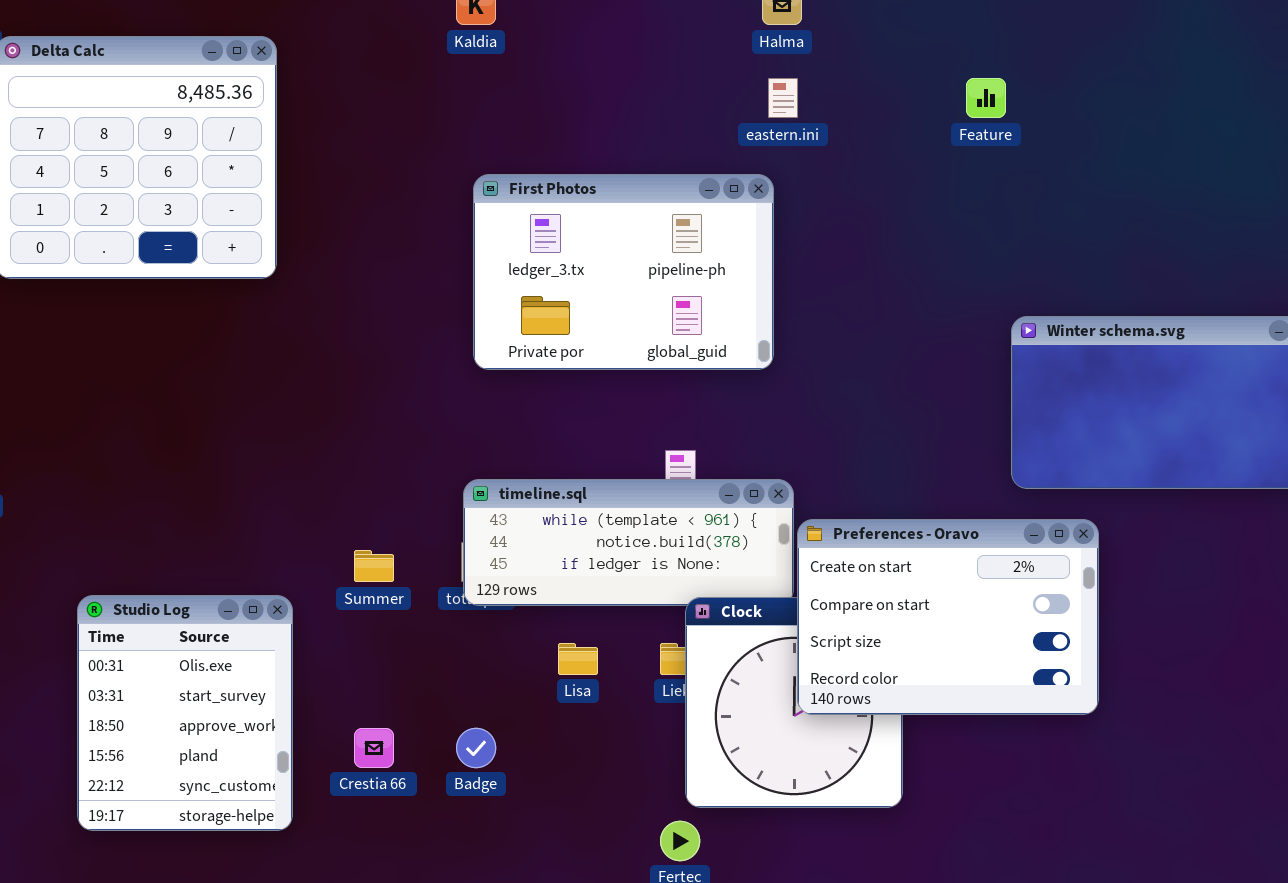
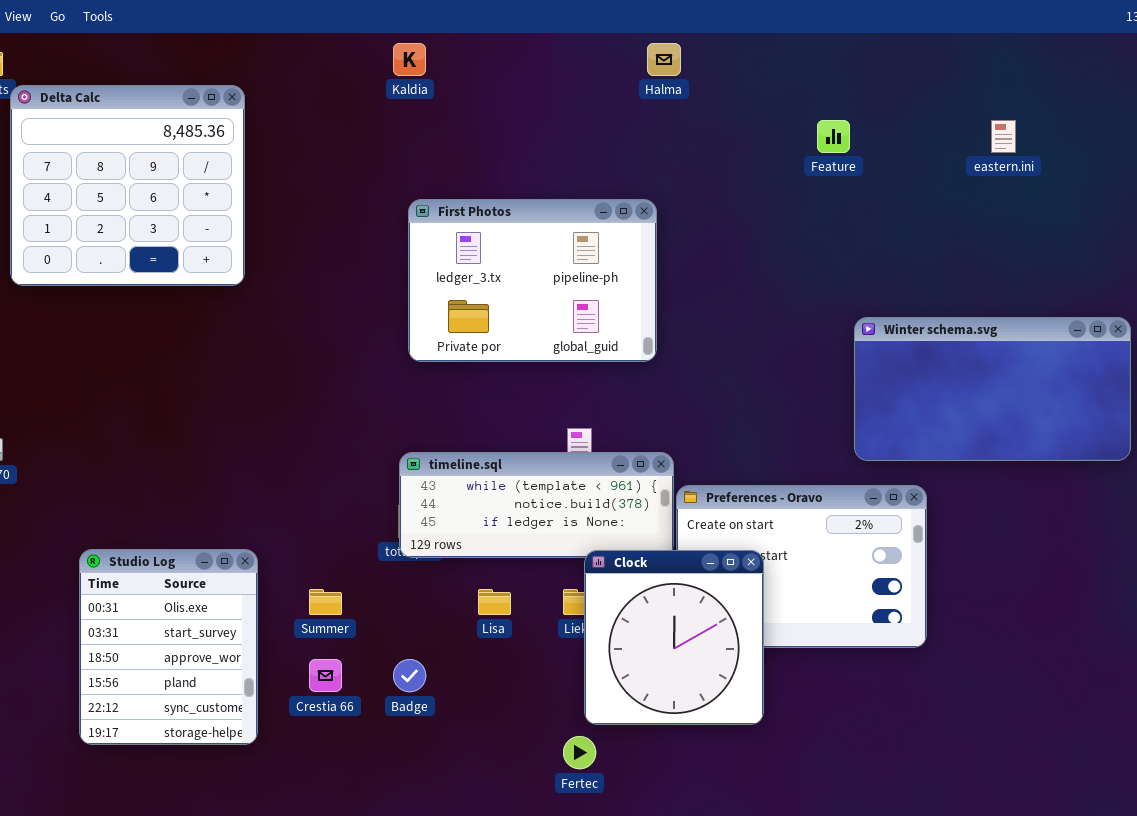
eastern.ini: [768,78,798,118] -> [991,120,1016,153], moved
Summer: [354,550,394,582] -> [309,589,342,615], moved
Clock: [685,597,903,808] -> [584,550,764,725], raised

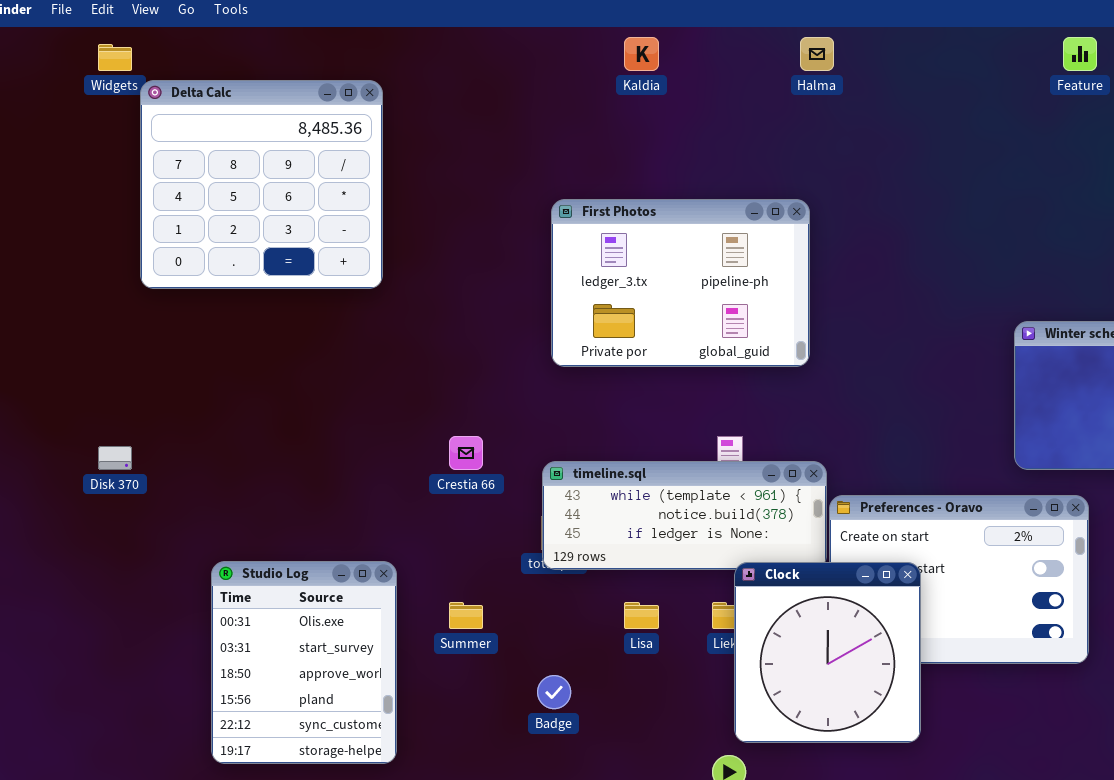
Kaldia: [393,43,426,76] -> [624,37,659,71], moved
Feature: [817,120,850,153] -> [1063,37,1097,71], moved
Crestia 66: [309,659,342,692] -> [449,436,483,470], moved

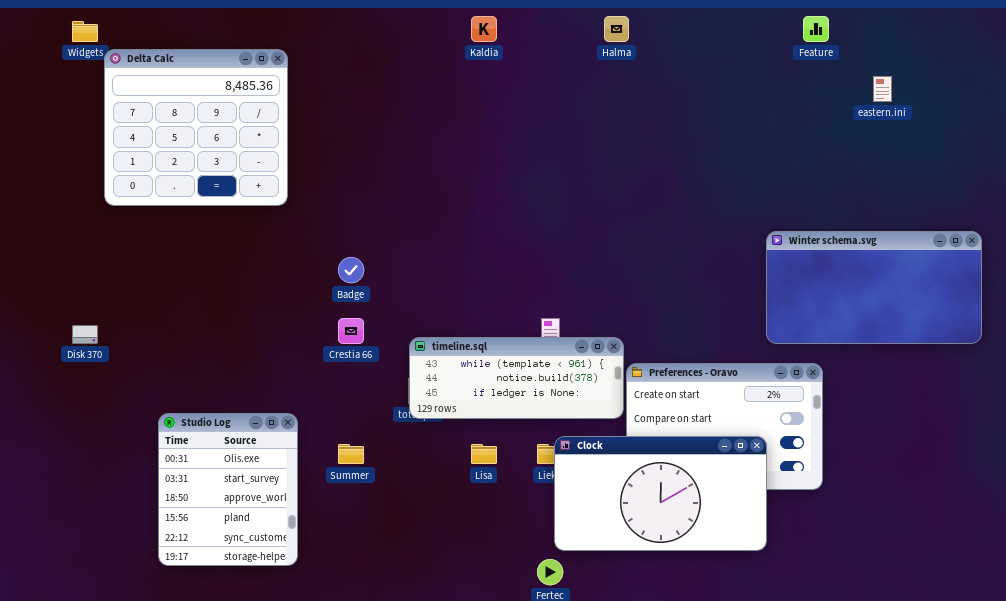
First Photos: [551,199,810,367] -> none, closed
Clock: [734,562,921,743] -> [554,436,767,551], resized
Badge: [537,675,571,709] -> [338,257,364,283], moved

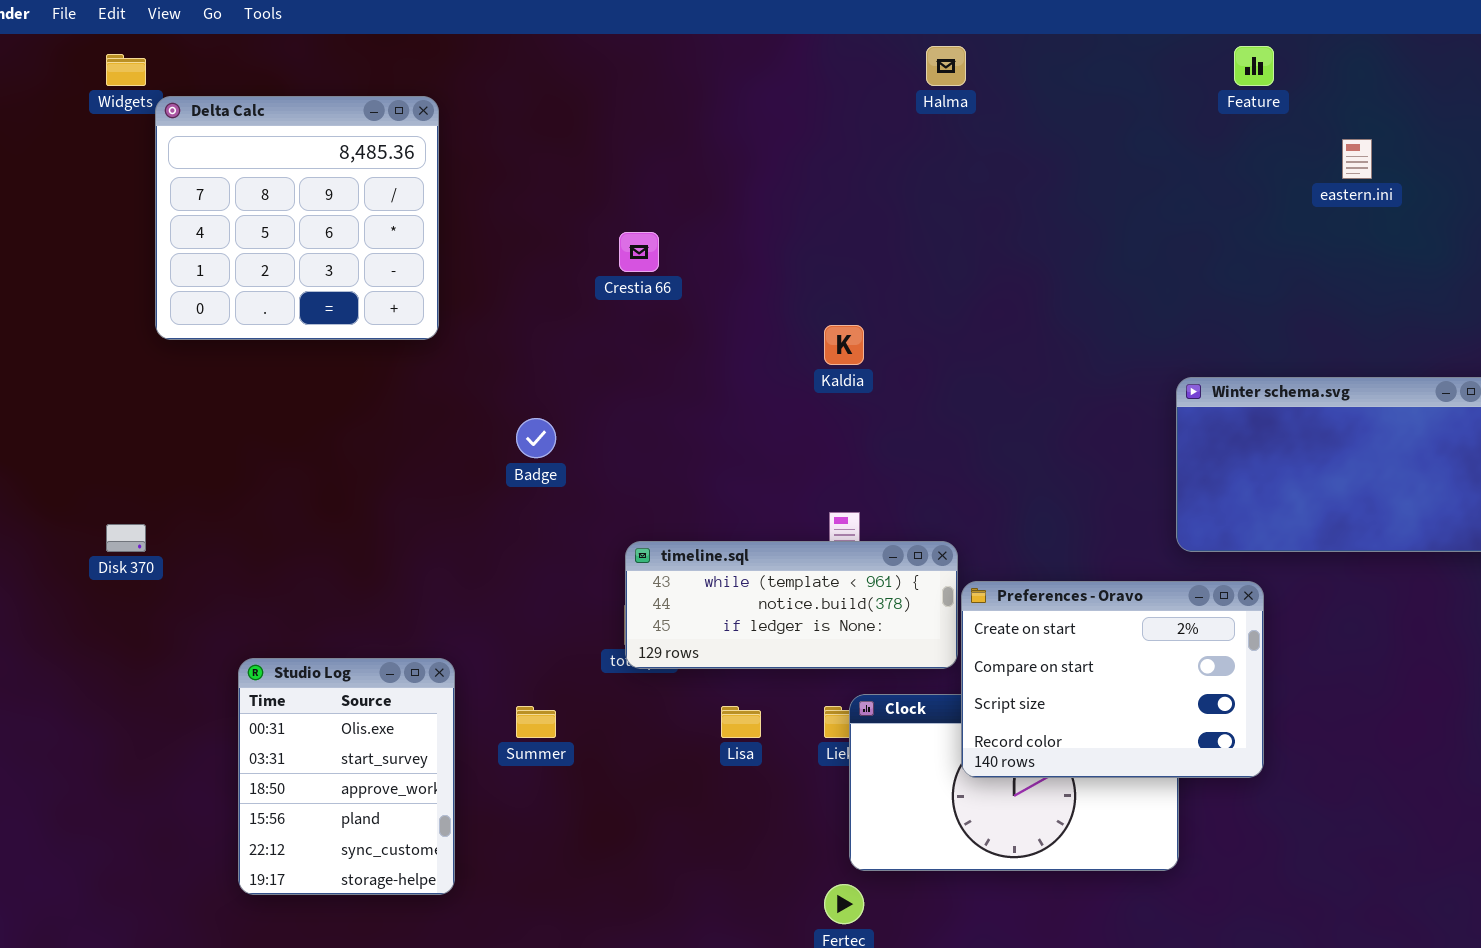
Kaldia: [471,16,497,42] -> [824,325,864,365], moved
Crestia 66: [338,318,364,344] -> [619,232,659,272], moved
Preferences - Oravo: [626,363,823,490] -> [961,581,1264,778], raised

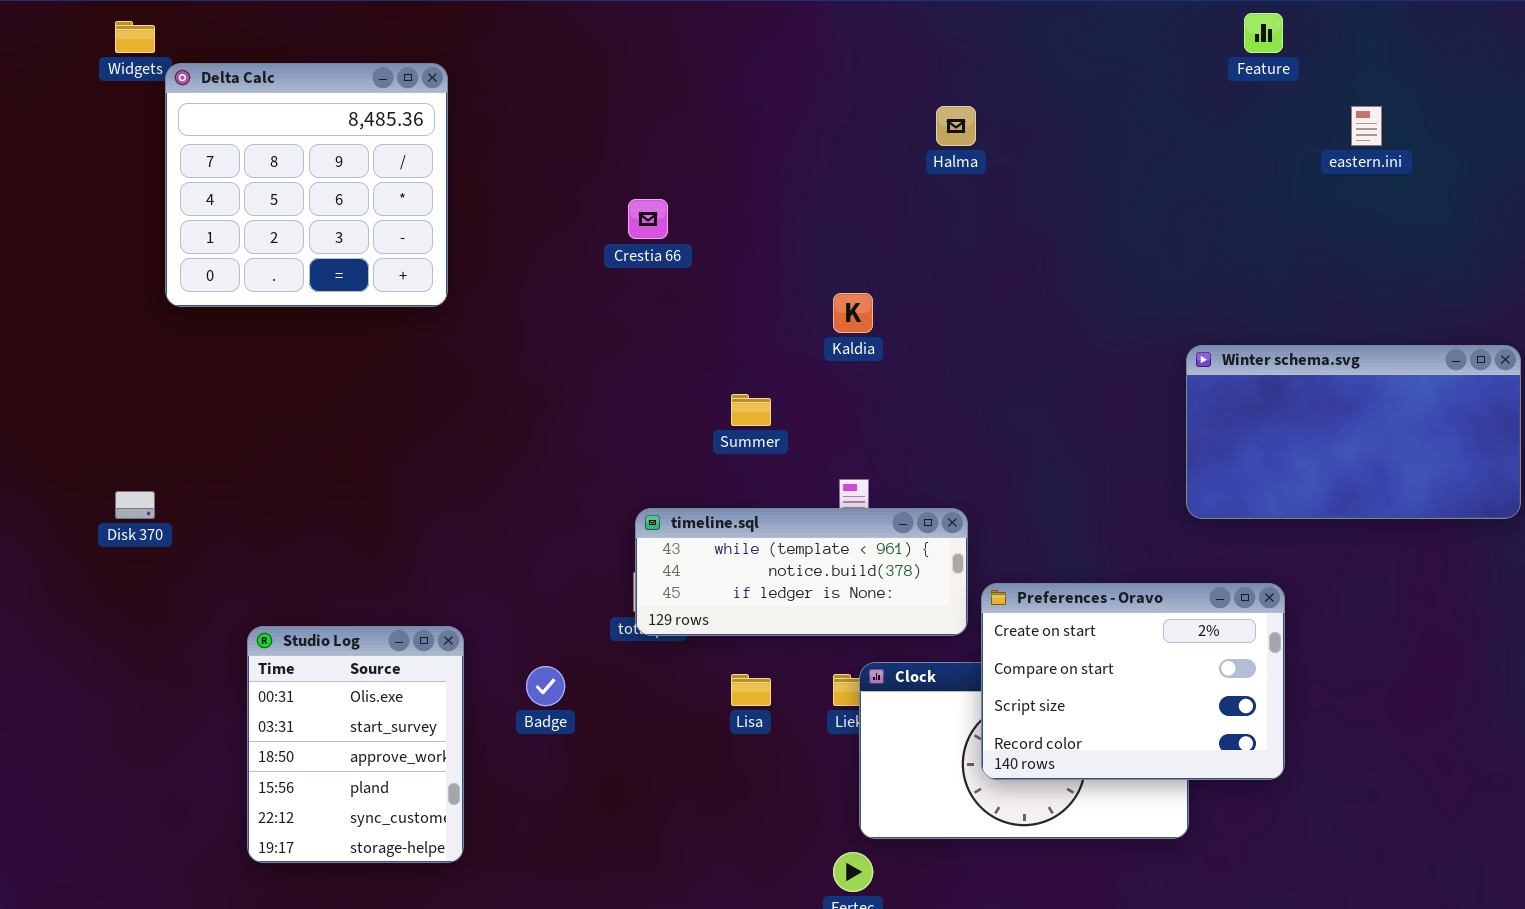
Halma: [926,46,966,86] -> [936,106,976,146], moved
Badge: [516,418,556,458] -> [526,666,565,706], moved
Preferences - Oravo: [961,581,1264,778] -> [981,583,1285,780], moved
Summer: [516,706,556,738] -> [731,394,771,426], moved

